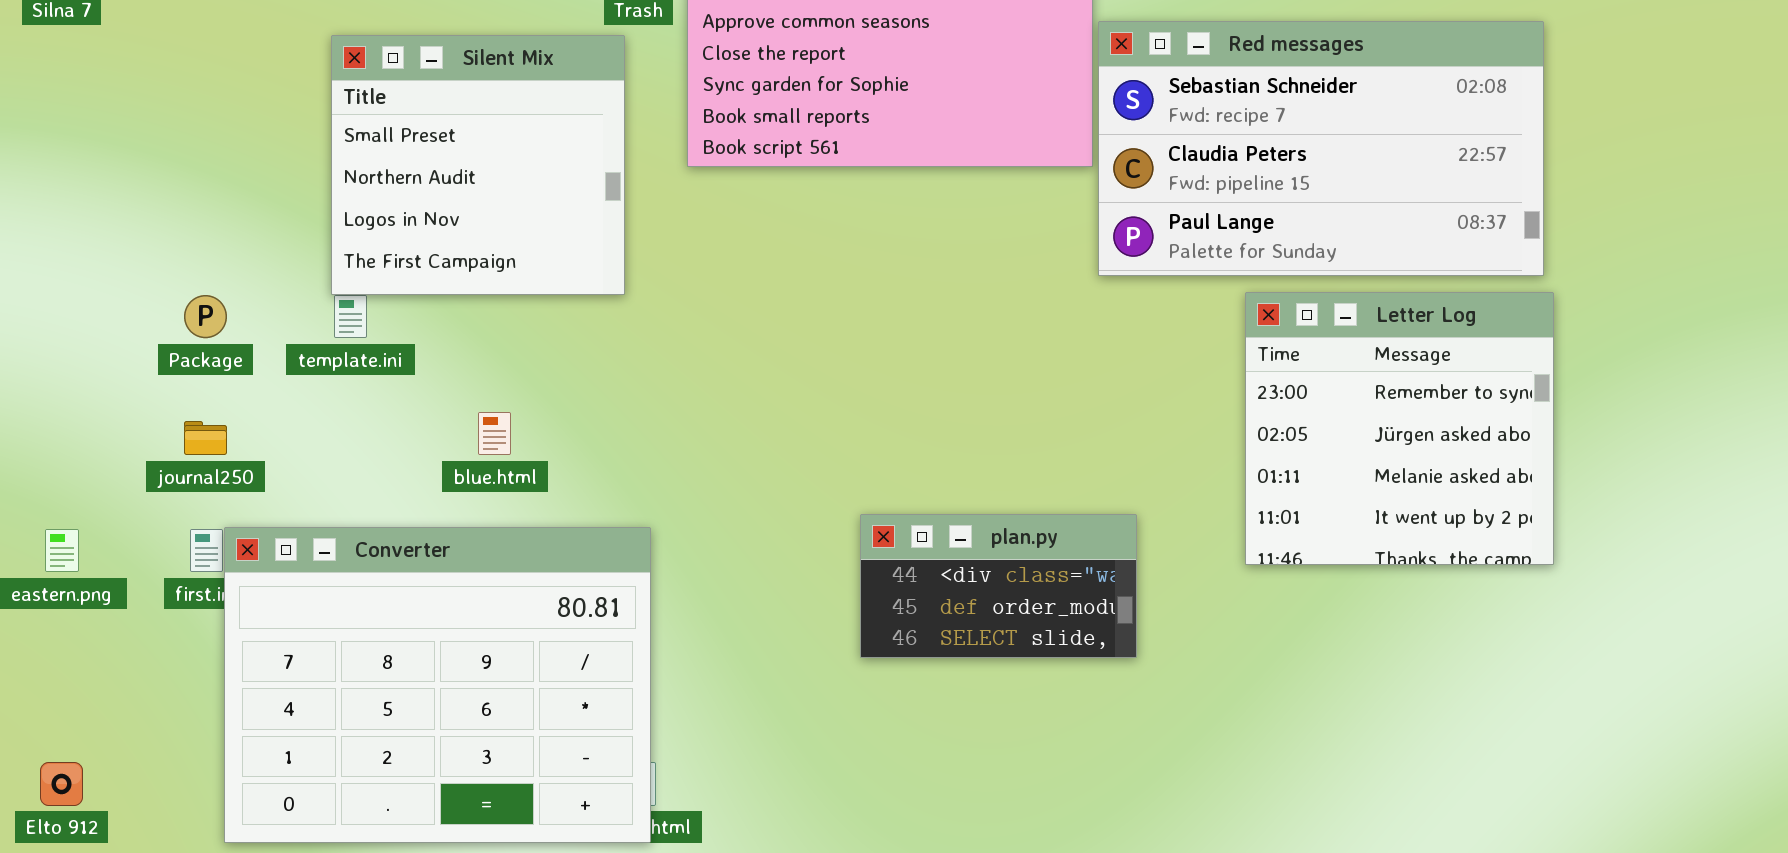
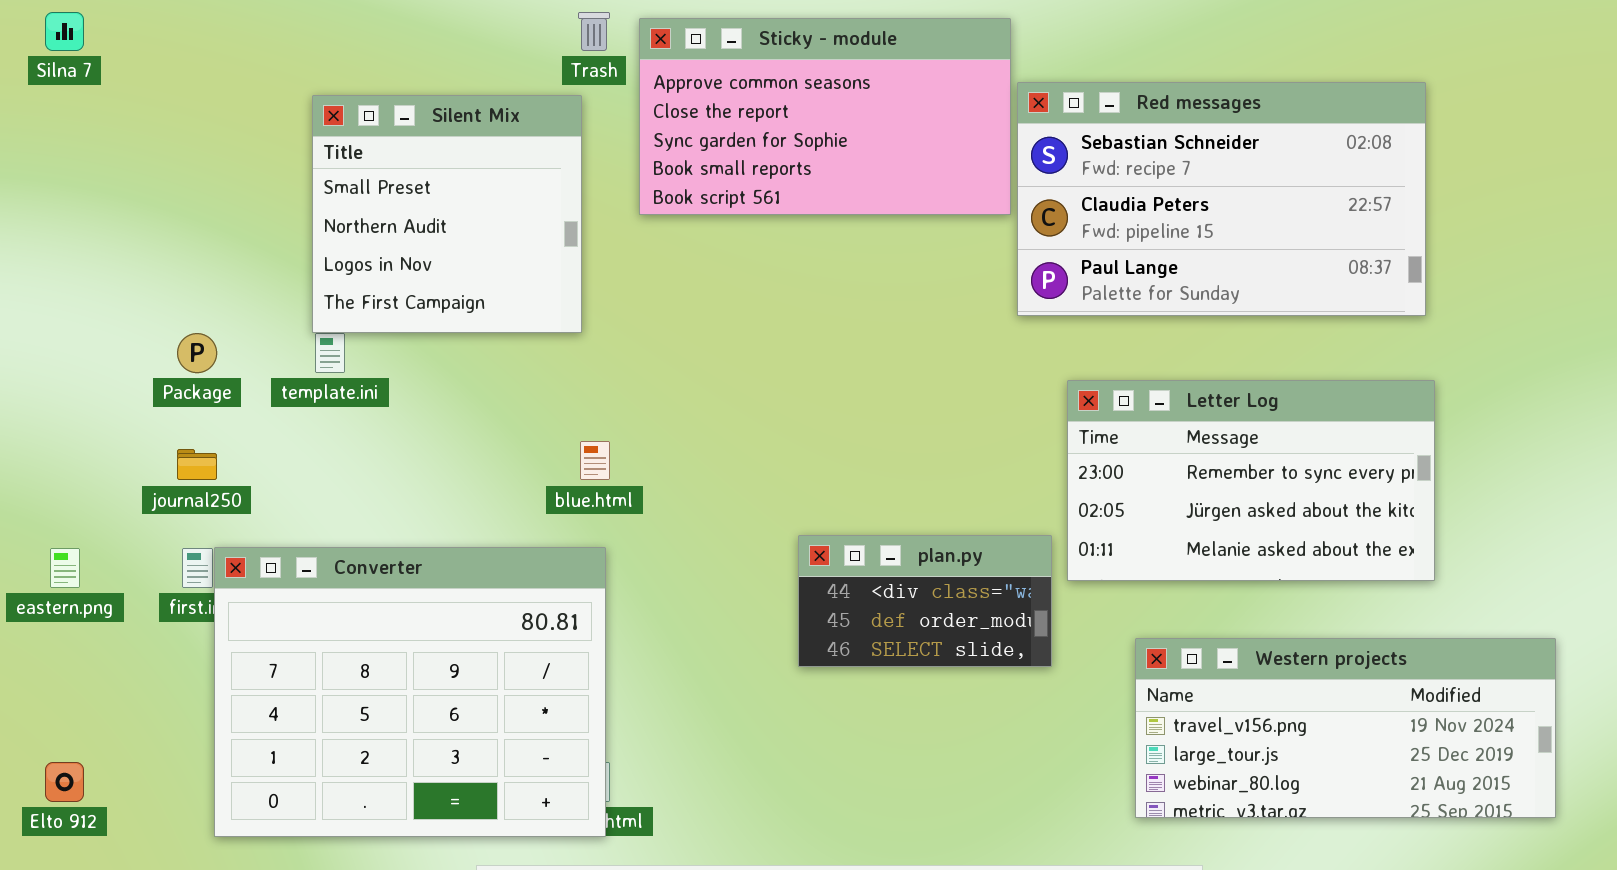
Letter Log: [1245,292,1554,565] -> [1067,380,1435,581], resized
blue.html: [478,412,511,455] -> [580,441,610,480], moved
Western projects: none -> [1135,638,1556,818], opened

